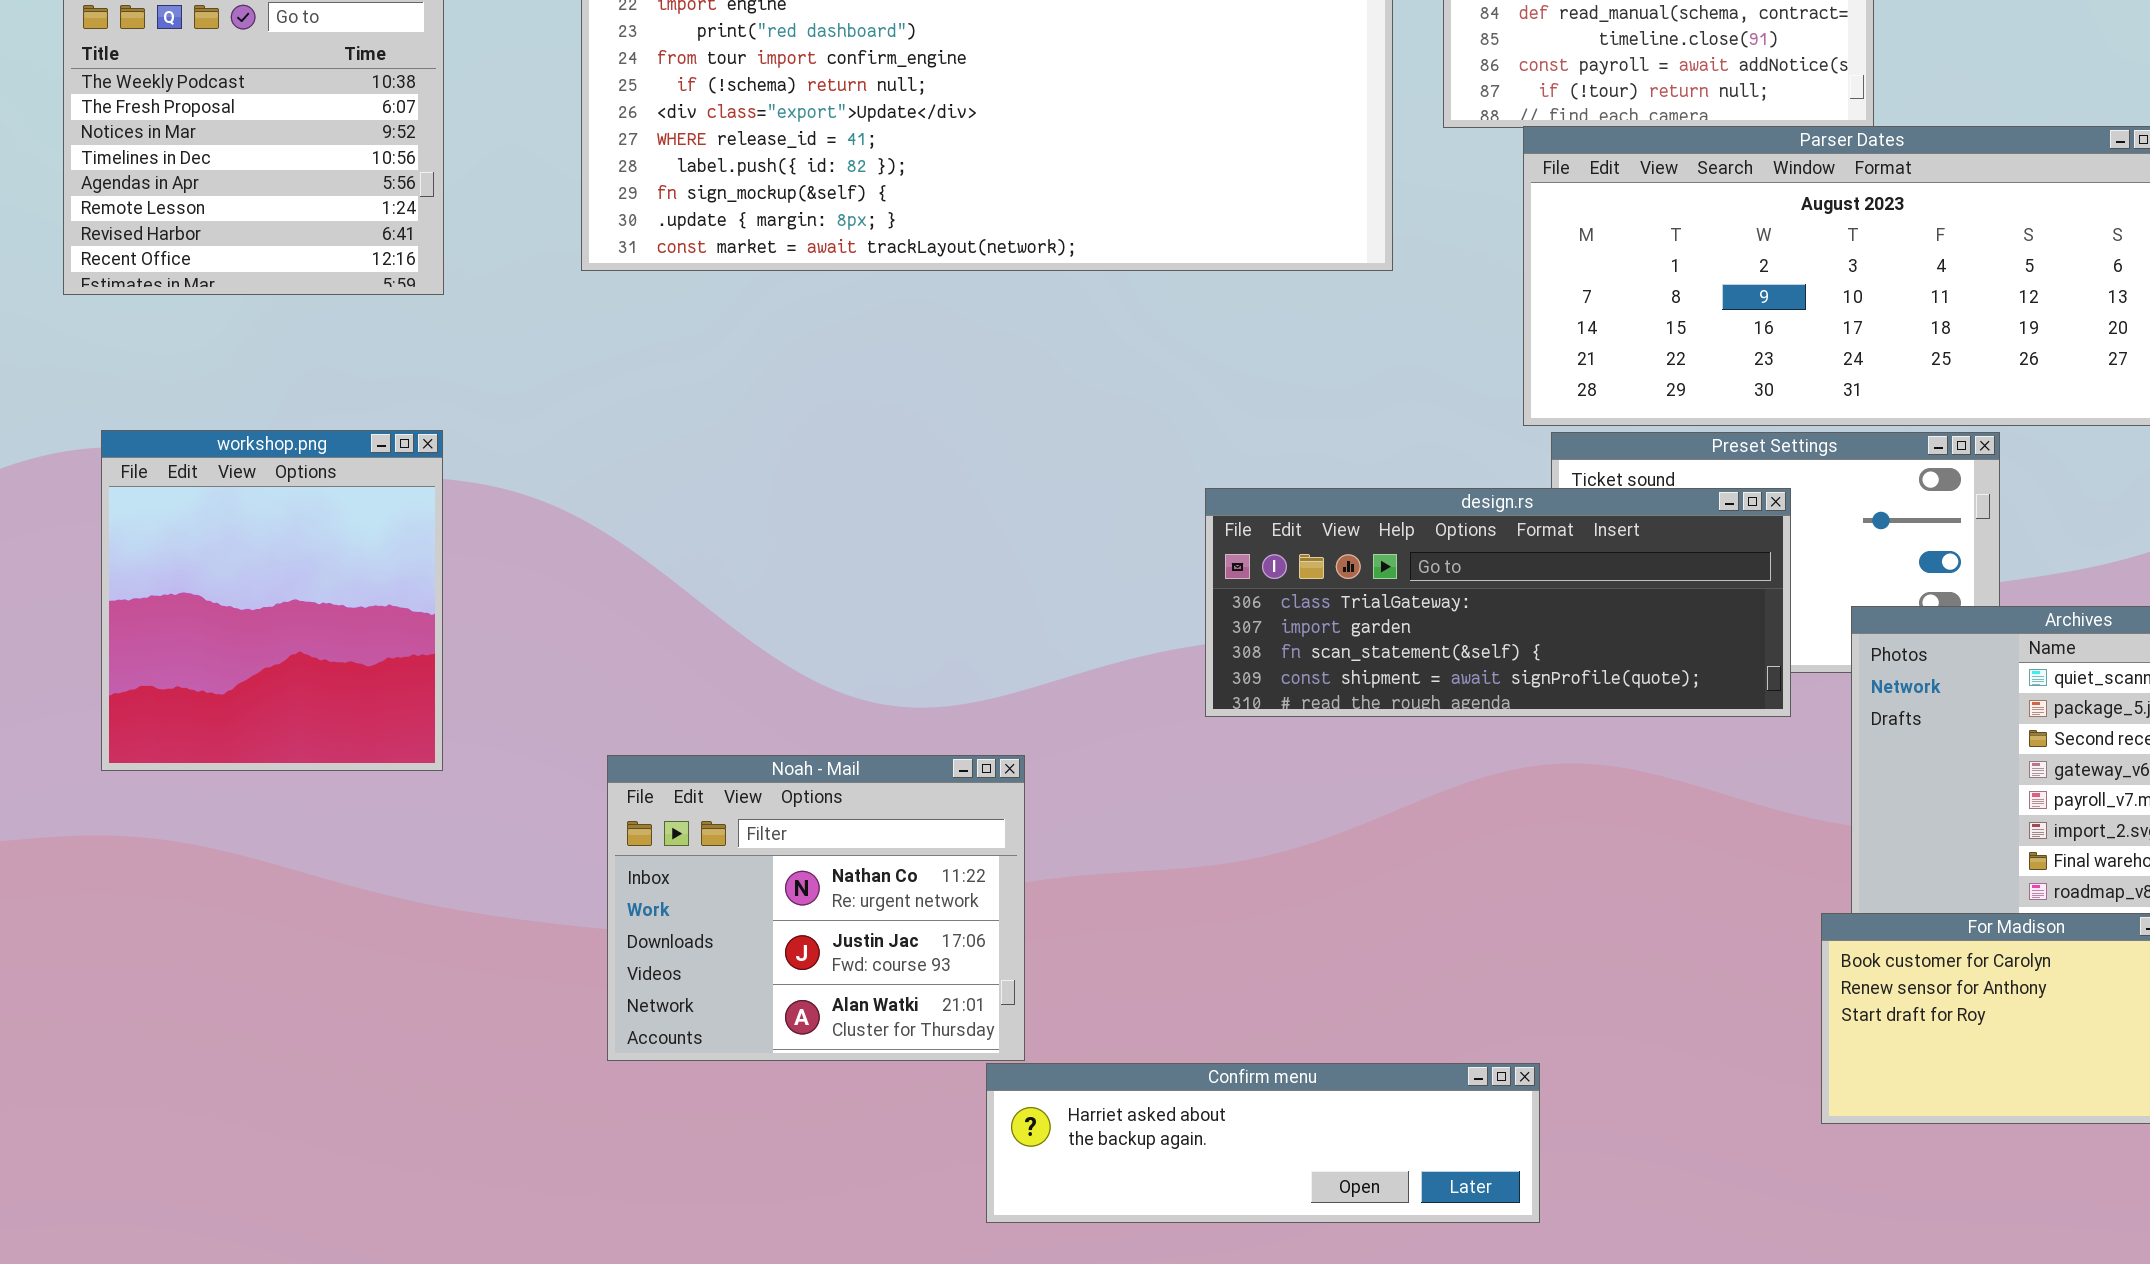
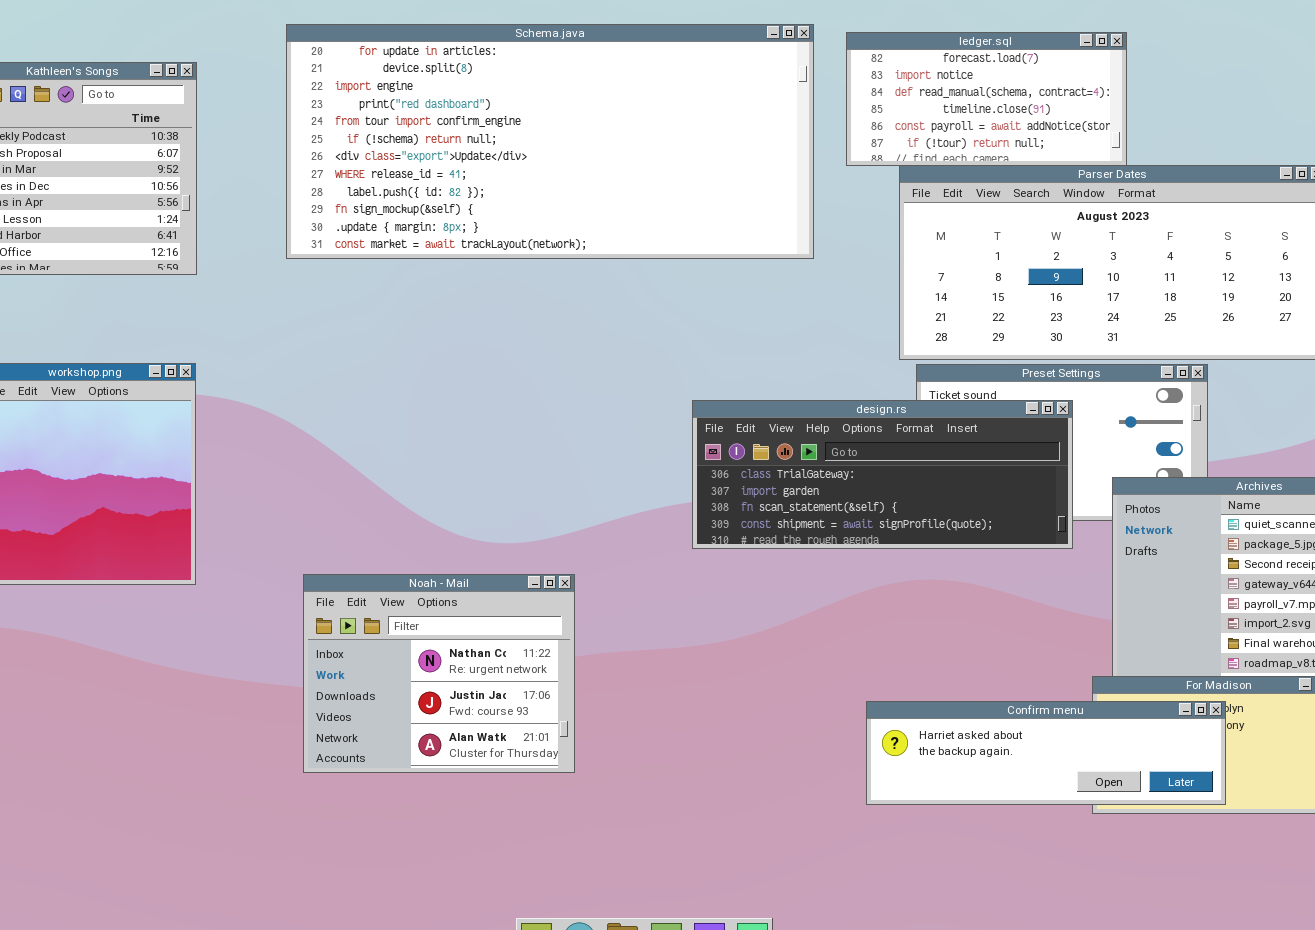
Confirm menu: [986,1063,1540,1223] -> [866,701,1226,805], moved

